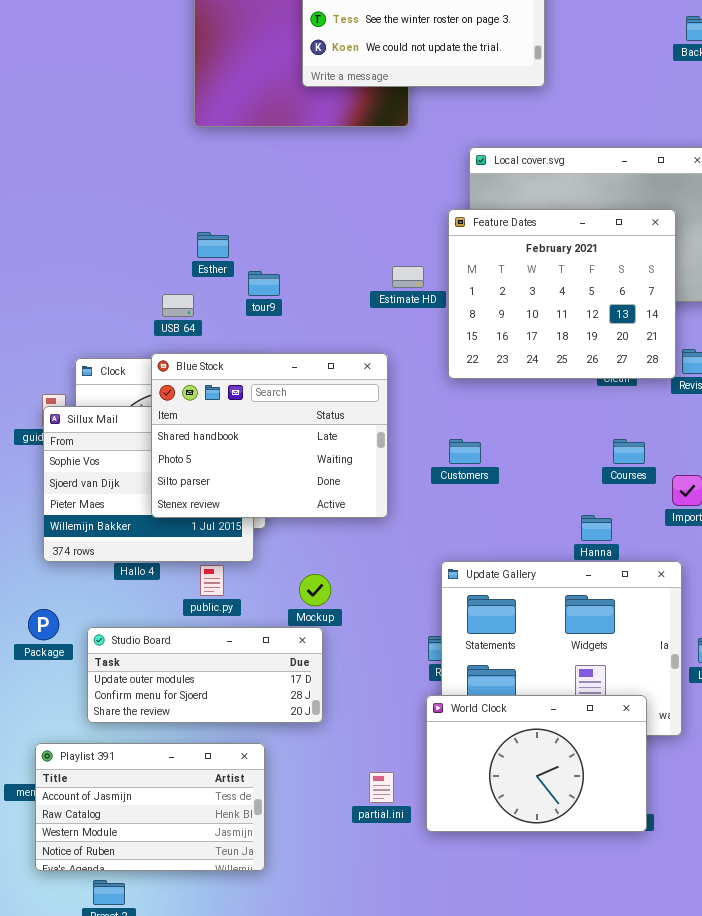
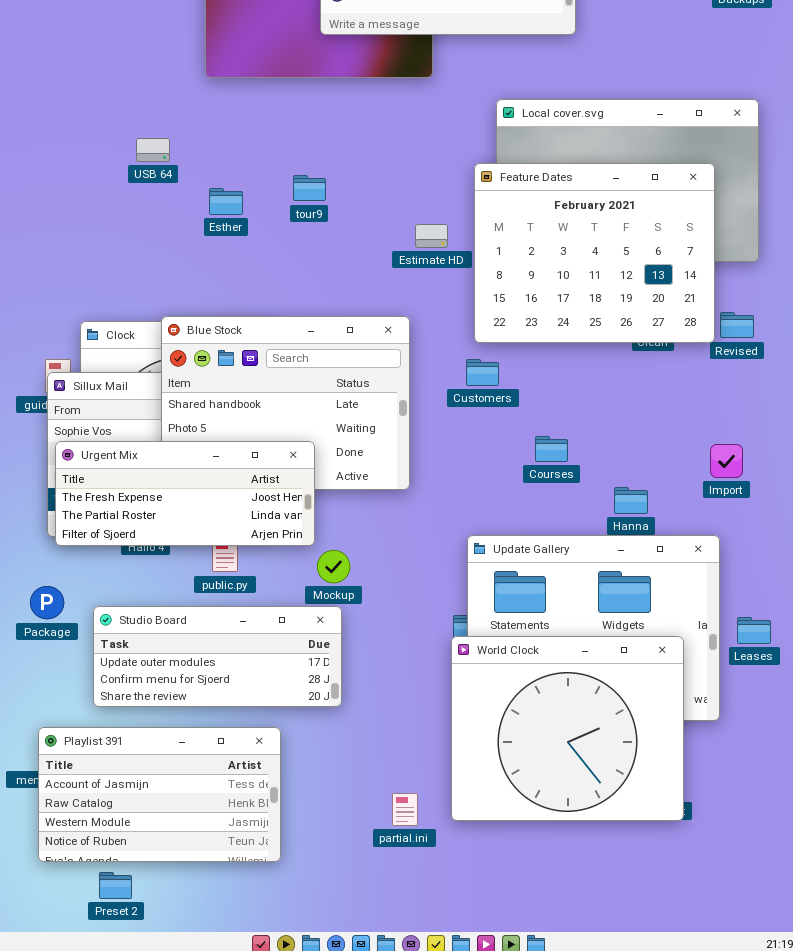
tour9: [248,271,280,296] -> [293,175,326,201], moved
USB 64: [162,294,194,317] -> [136,138,170,162], moved
Customers: [449,439,481,464] -> [466,359,499,386], moved
Courses: [613,439,645,464] -> [535,436,568,462], moved
Urgent Mix: none -> [55,441,315,546], opened
World Clock: [426,695,647,832] -> [451,636,684,821], resized
partial.ini: [369,772,394,803] -> [392,793,418,826], moved

